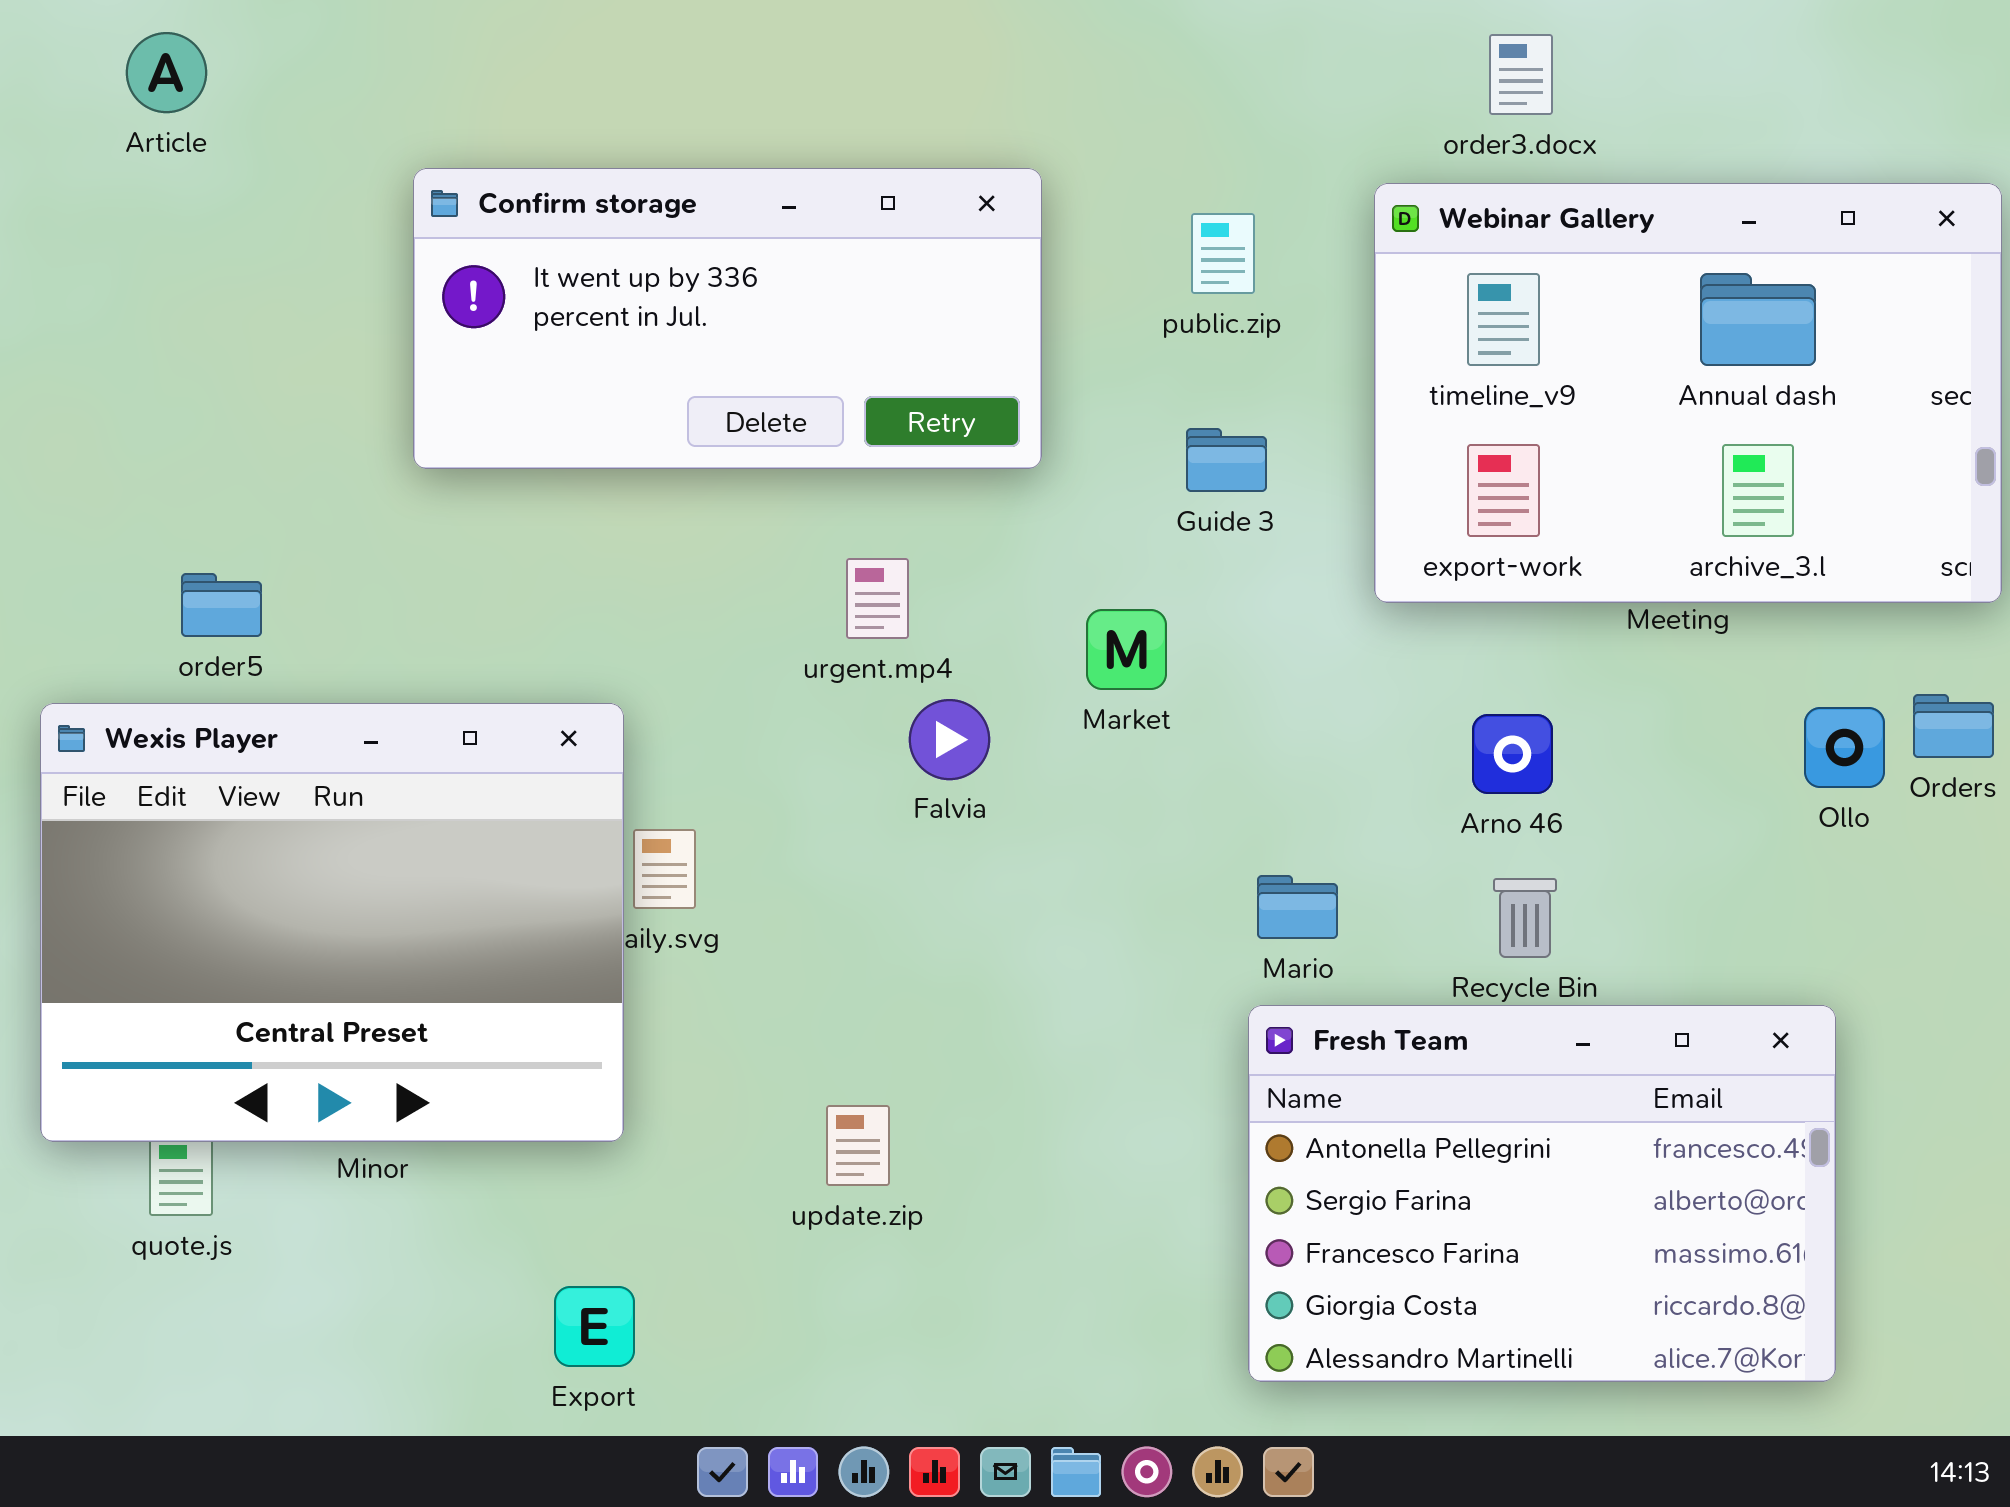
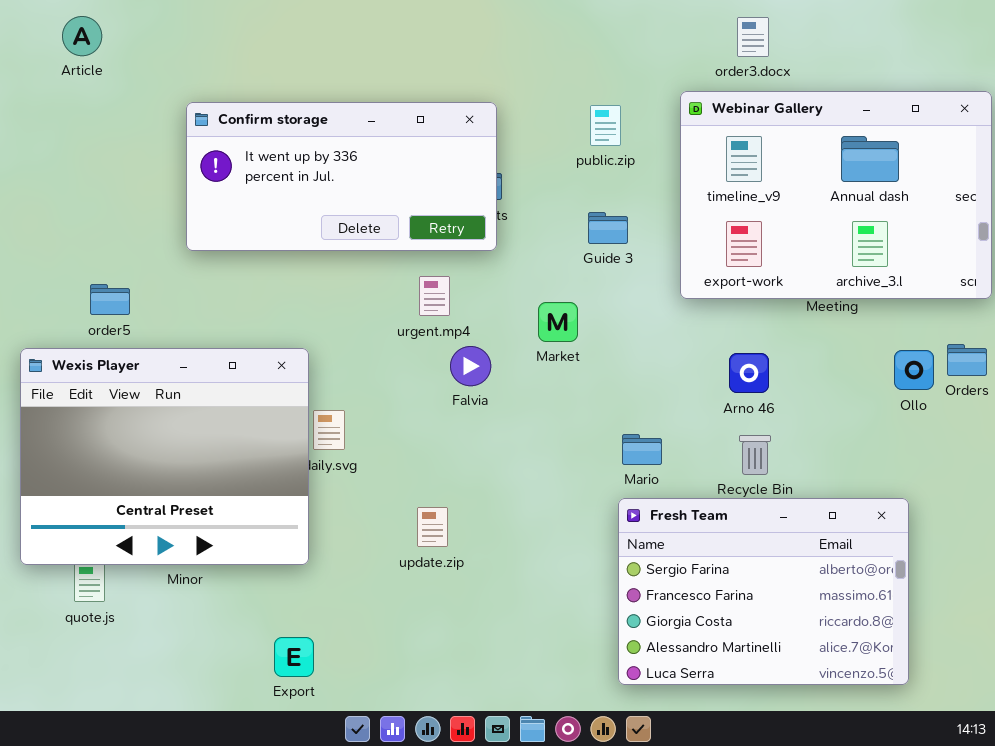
Confirm storage: [413,168,1042,469] -> [186,102,497,251], moved
Fresh Team: [1248,1005,1836,1382] -> [618,498,909,685], scrolled down 1 row
update.zip: [826,1105,890,1186] -> [417,507,448,547], moved

